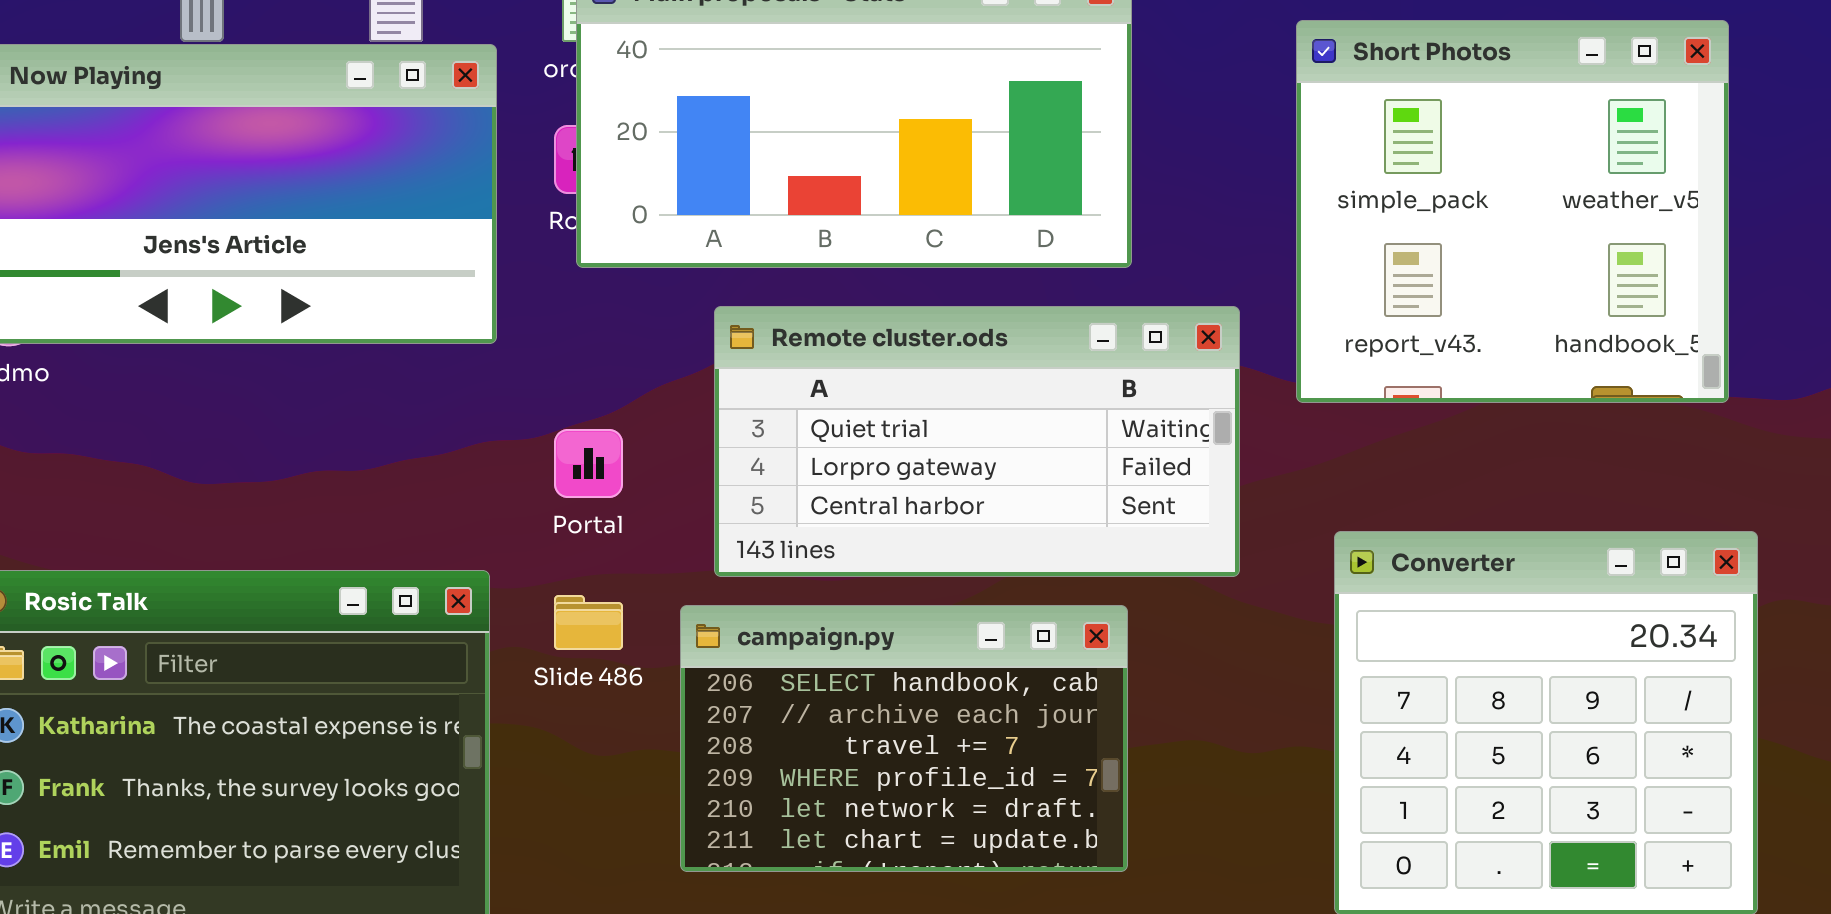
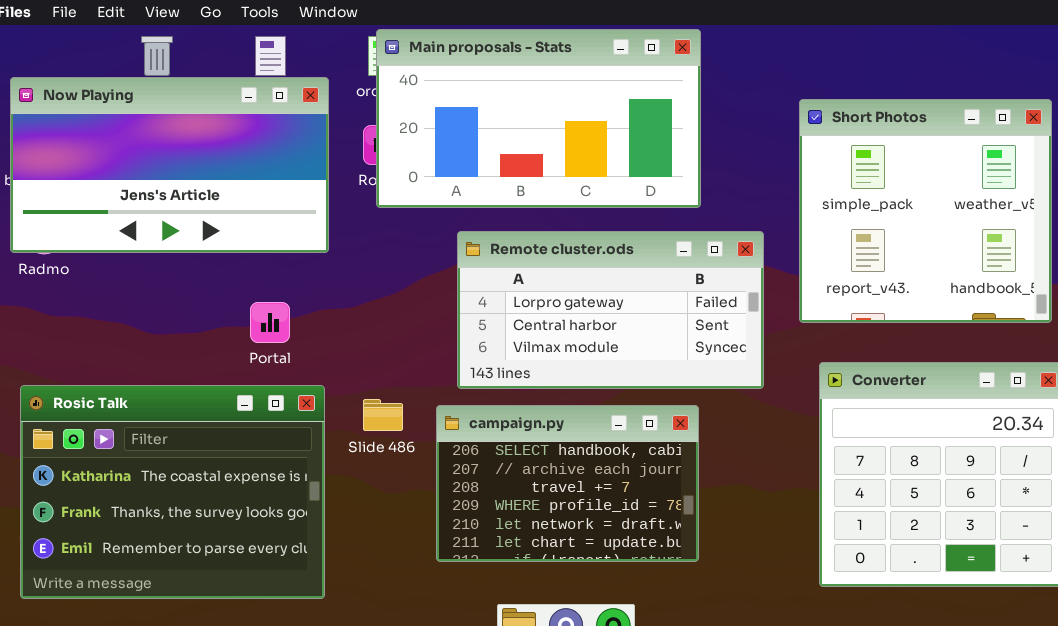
Short Photos: [1296,20,1729,403] -> [799,99,1052,323], moved
Remote cluster.ods: [714,306,1240,577] -> [457,231,764,389], scrolled down 1 row
Portal: [554,429,623,498] -> [250,302,290,343], moved

